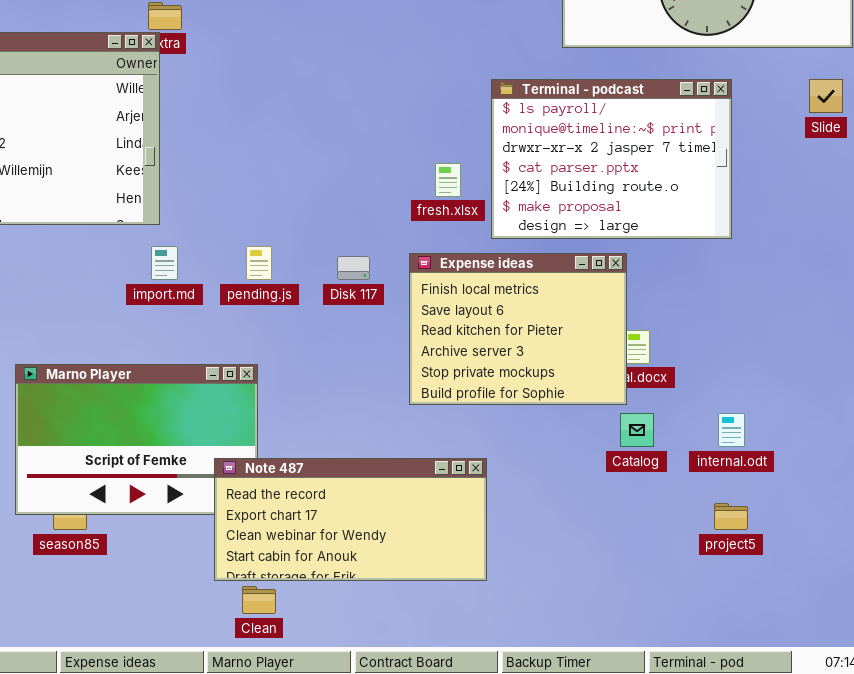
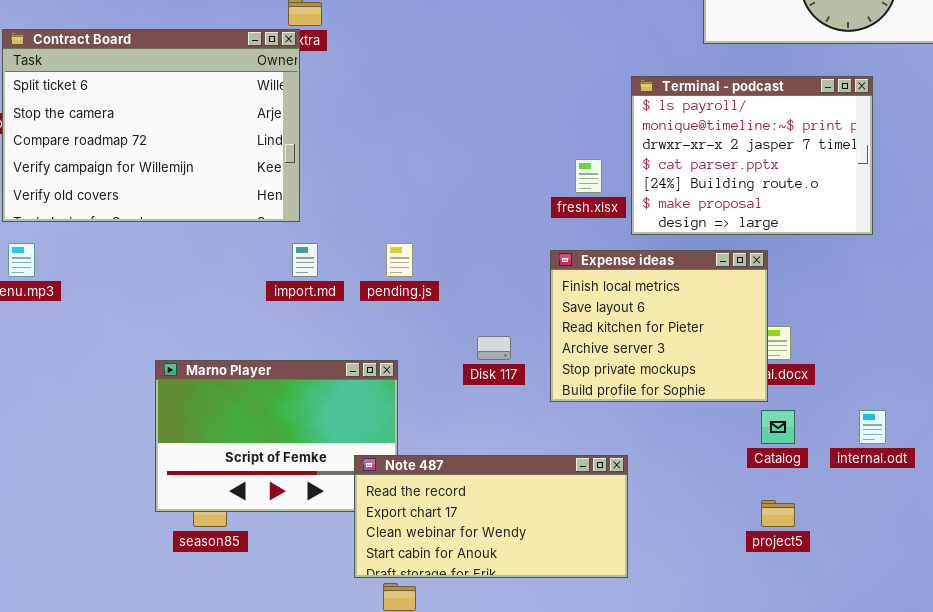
Disk 117: [337,256,370,280] -> [477,336,511,360], moved
project5: [714,503,748,530] -> [761,500,795,527], moved

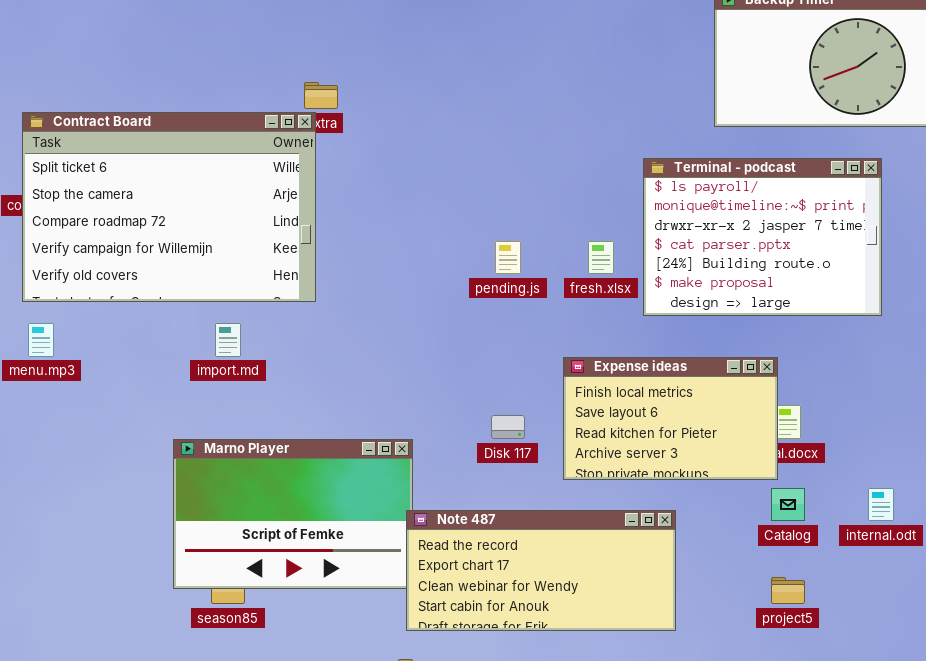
import.md: [292,243,318,277] -> [215,323,241,357], moved
pending.js: [386,243,413,277] -> [495,241,521,274], moved
Expense ideas: [550,250,768,402] -> [563,357,778,480], resized
Note 487: [354,455,628,578] -> [406,510,676,631], moved

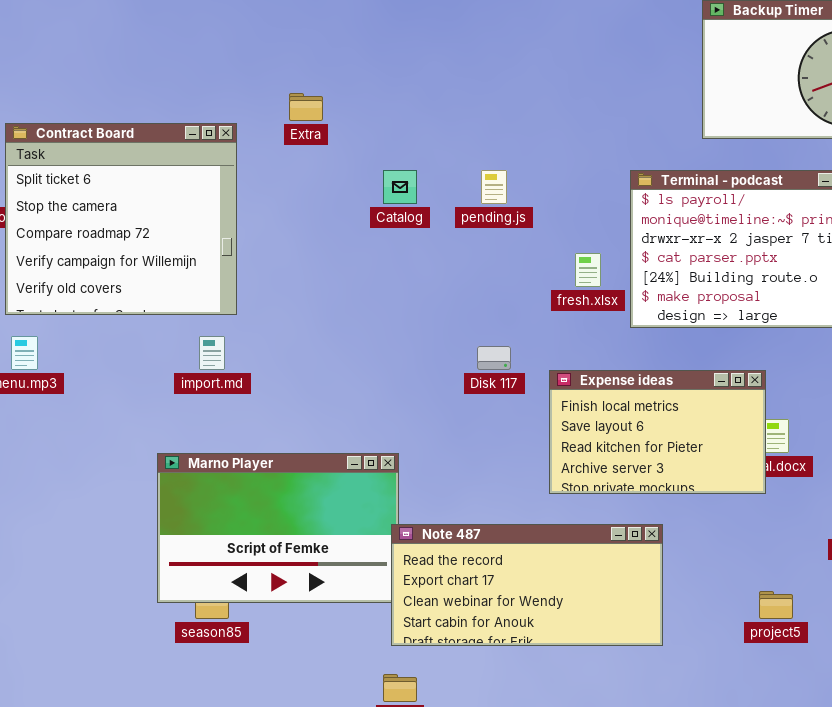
Contract Board: [22,112,316,302] -> [5,123,237,315], resized
pending.js: [495,241,521,274] -> [481,170,507,204], moved
Disk 117: [491,415,525,439] -> [477,346,511,370], moved
Catalog: [771,488,805,521] -> [383,170,417,204], moved

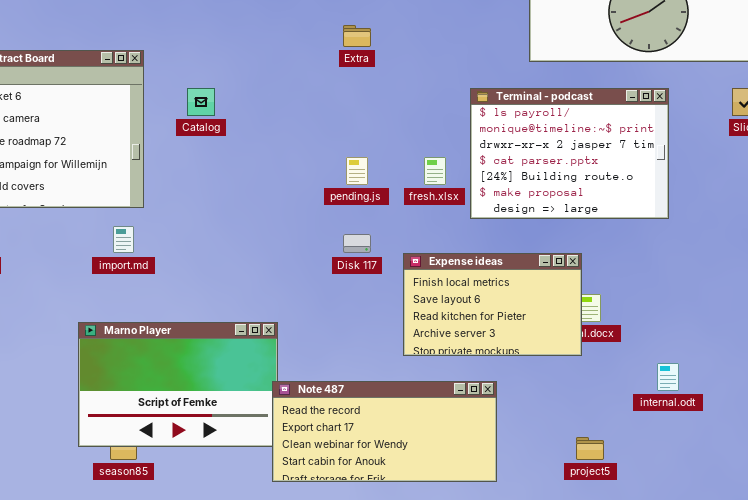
Extra: [289,93,323,121] -> [343,25,371,47], moved
Catalog: [383,170,417,204] -> [187,88,215,116], moved
pending.js: [481,170,507,204] -> [346,157,368,185], moved

